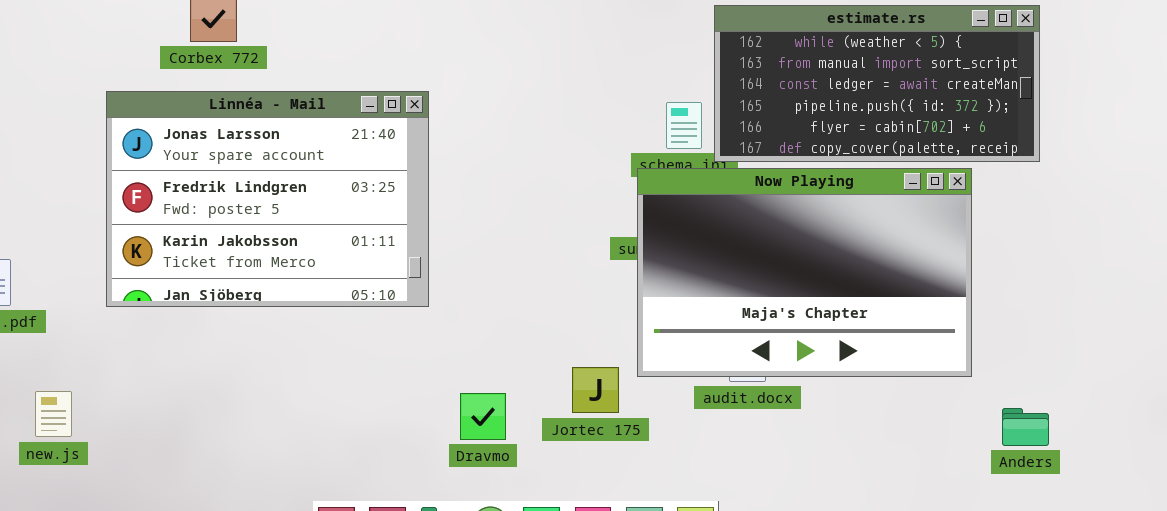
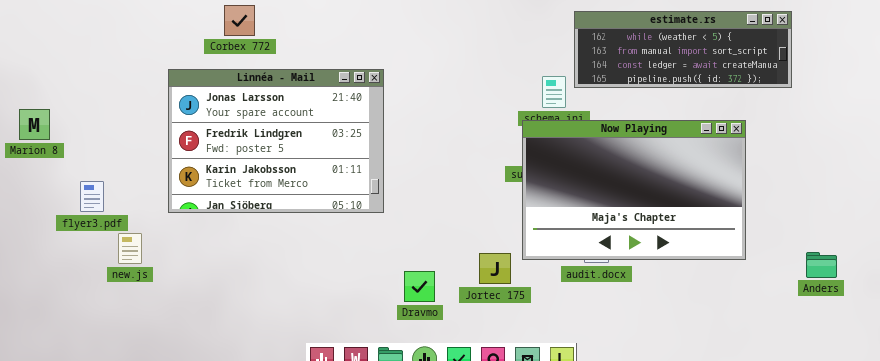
estimate.rs: [714,5,1040,162] -> [574,11,792,88], resized
new.js: [35,391,72,437] -> [118,233,142,264], moved
Anders: [1002,408,1049,446] -> [806,252,837,278], moved

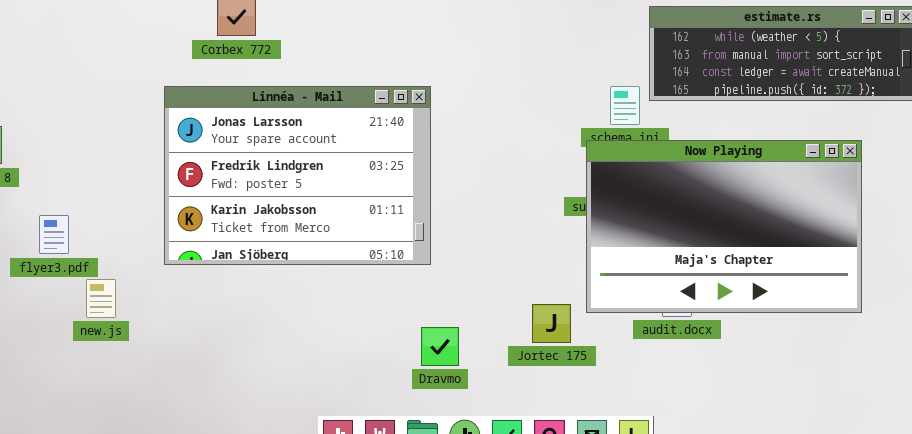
Linnéa - Mail: [168,69,384,213] -> [164,86,431,265], moved
Dravmo: [404,271,435,302] -> [421,327,459,366], moved

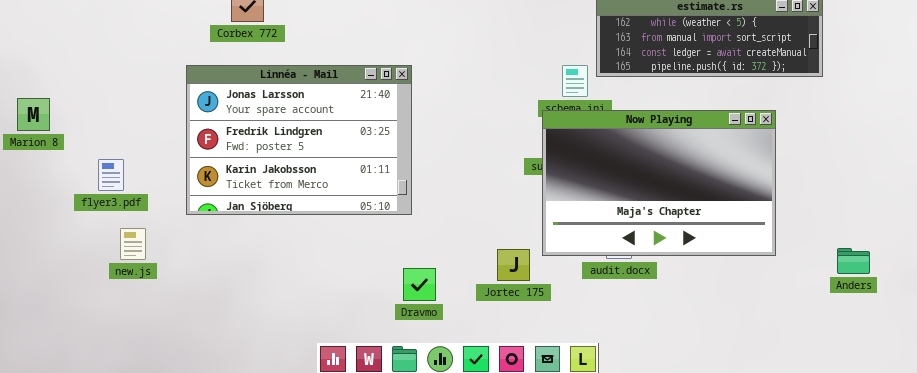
flyer3.pdf: [39,215,69,254] -> [98,159,124,191], moved

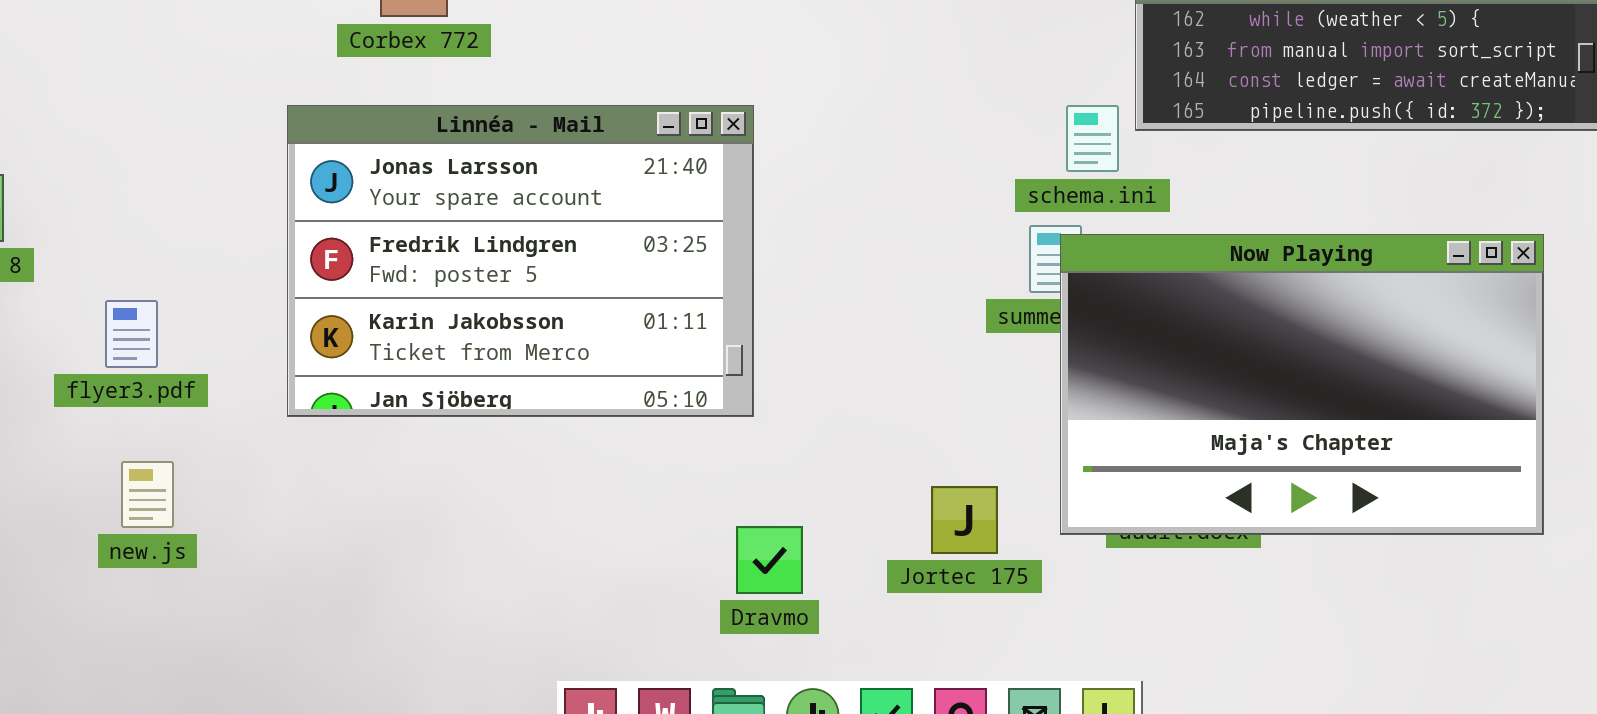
Now Playing: [542,110,776,256] -> [1060,234,1544,535], moved
new.js: [120,228,146,260] -> [121,461,174,528], moved

